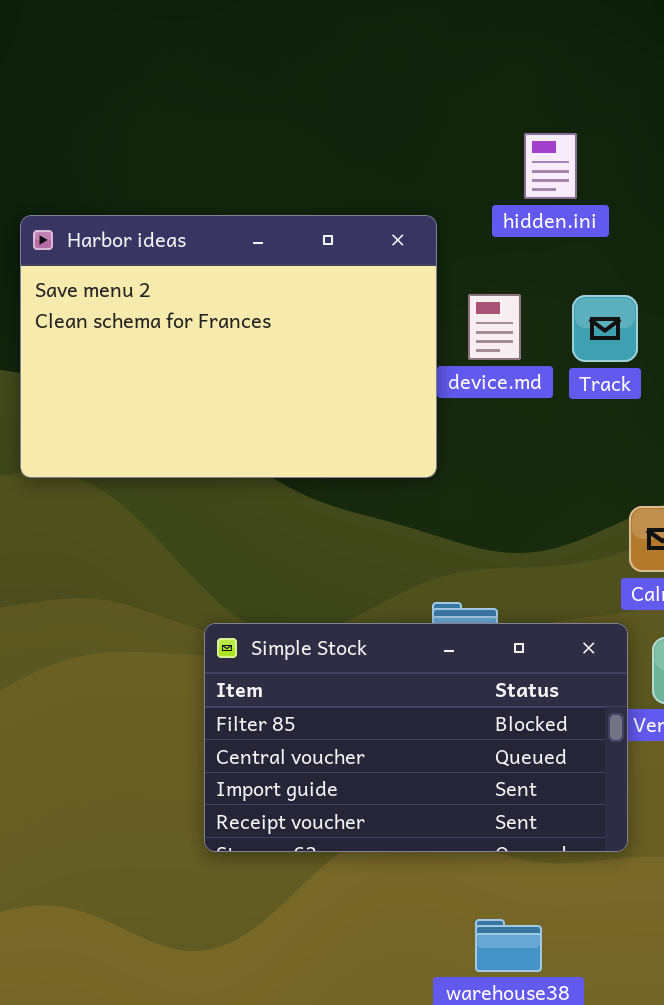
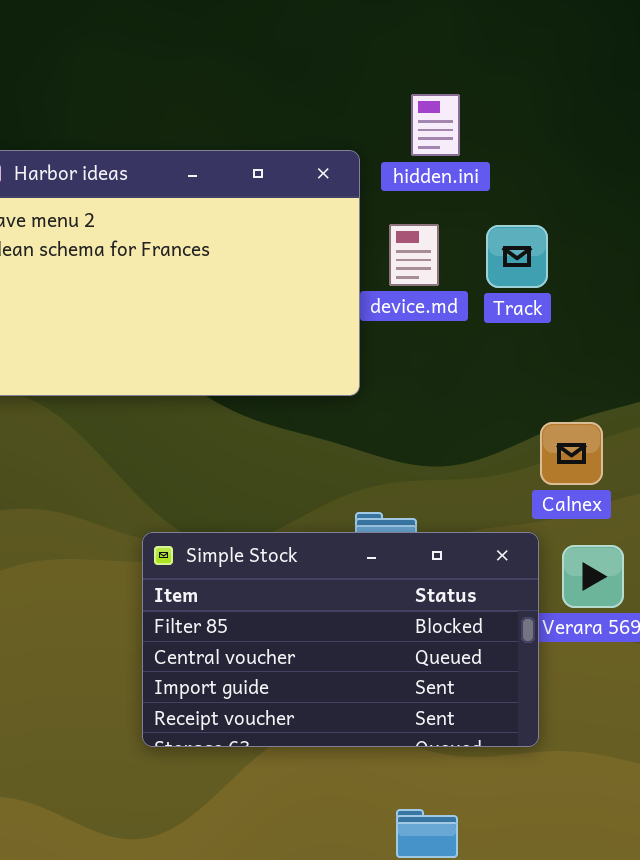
hidden.ini: [524,133,577,199] -> [411,94,460,156], moved

